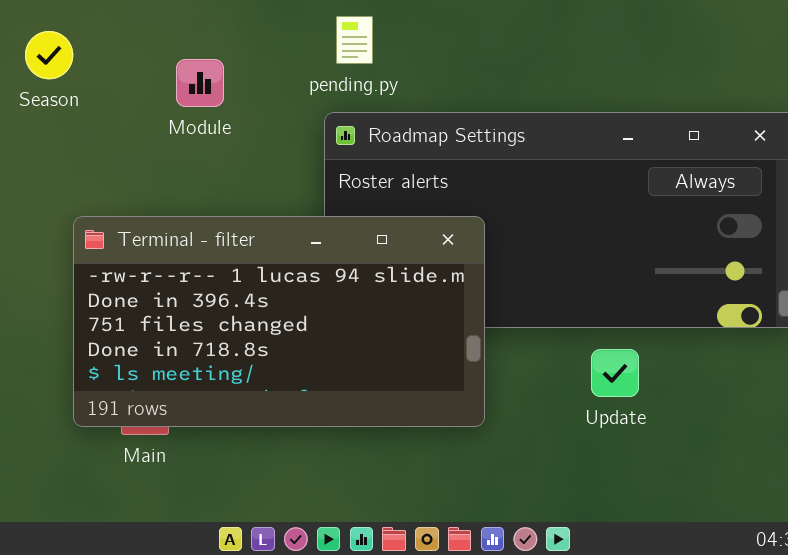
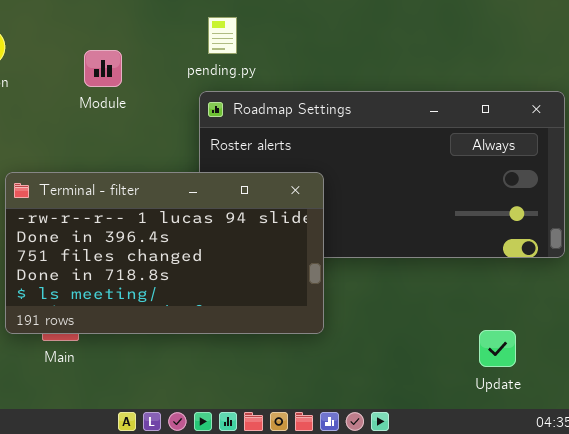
Update: [591,349,639,397] -> [479,330,516,367], moved

